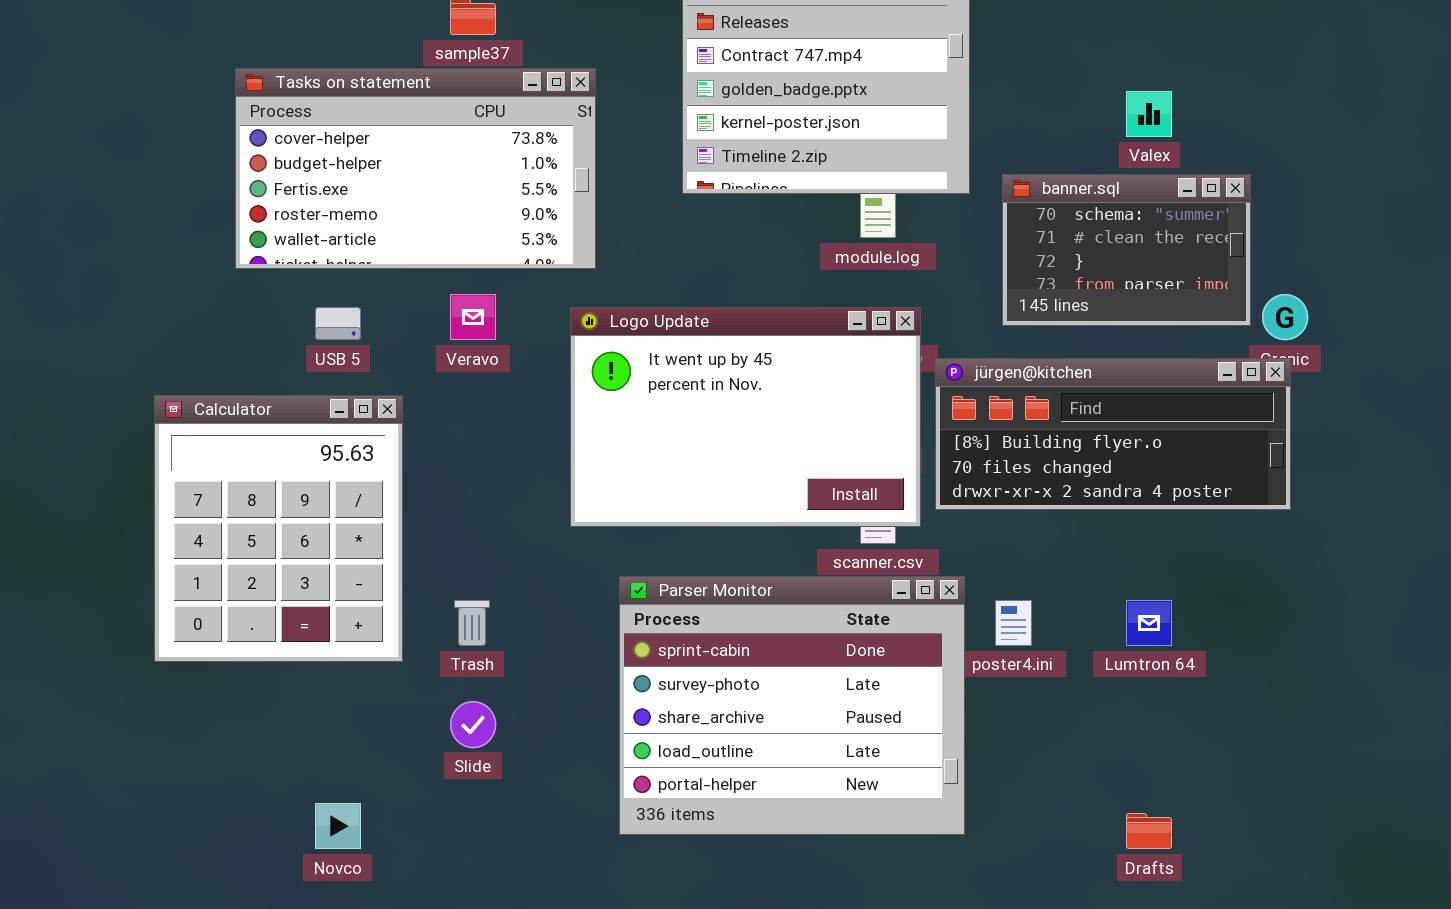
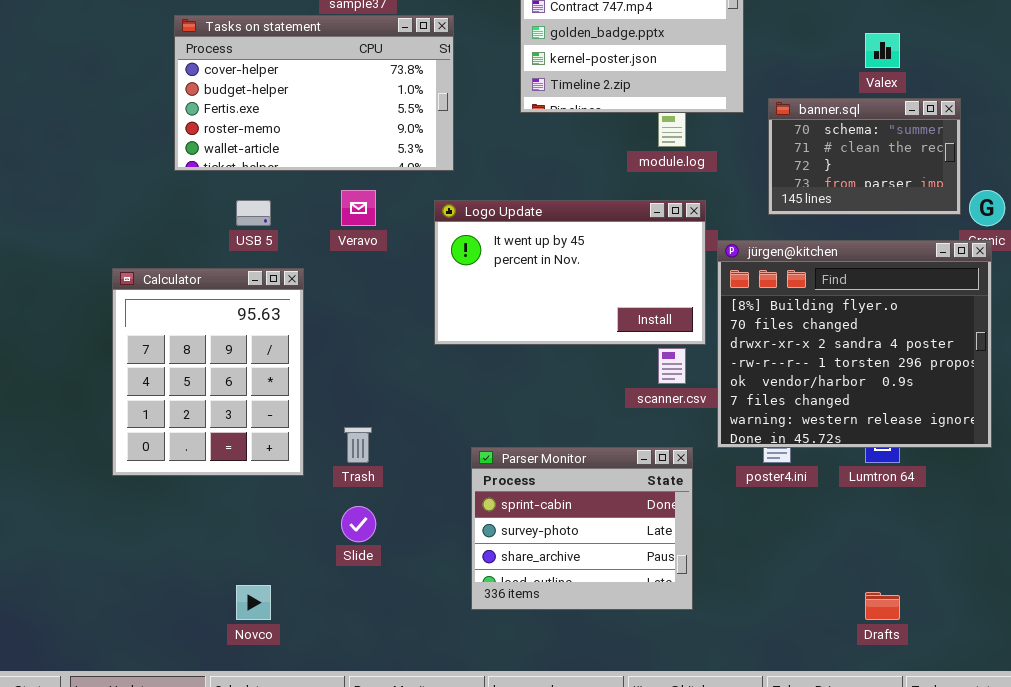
Logo Update: [570,307,921,527] -> [434,200,706,345], resized
jürgen@kitchen: [935,358,1291,510] -> [717,240,992,448], resized
Parser Monitor: [619,576,965,835] -> [471,447,693,610], resized

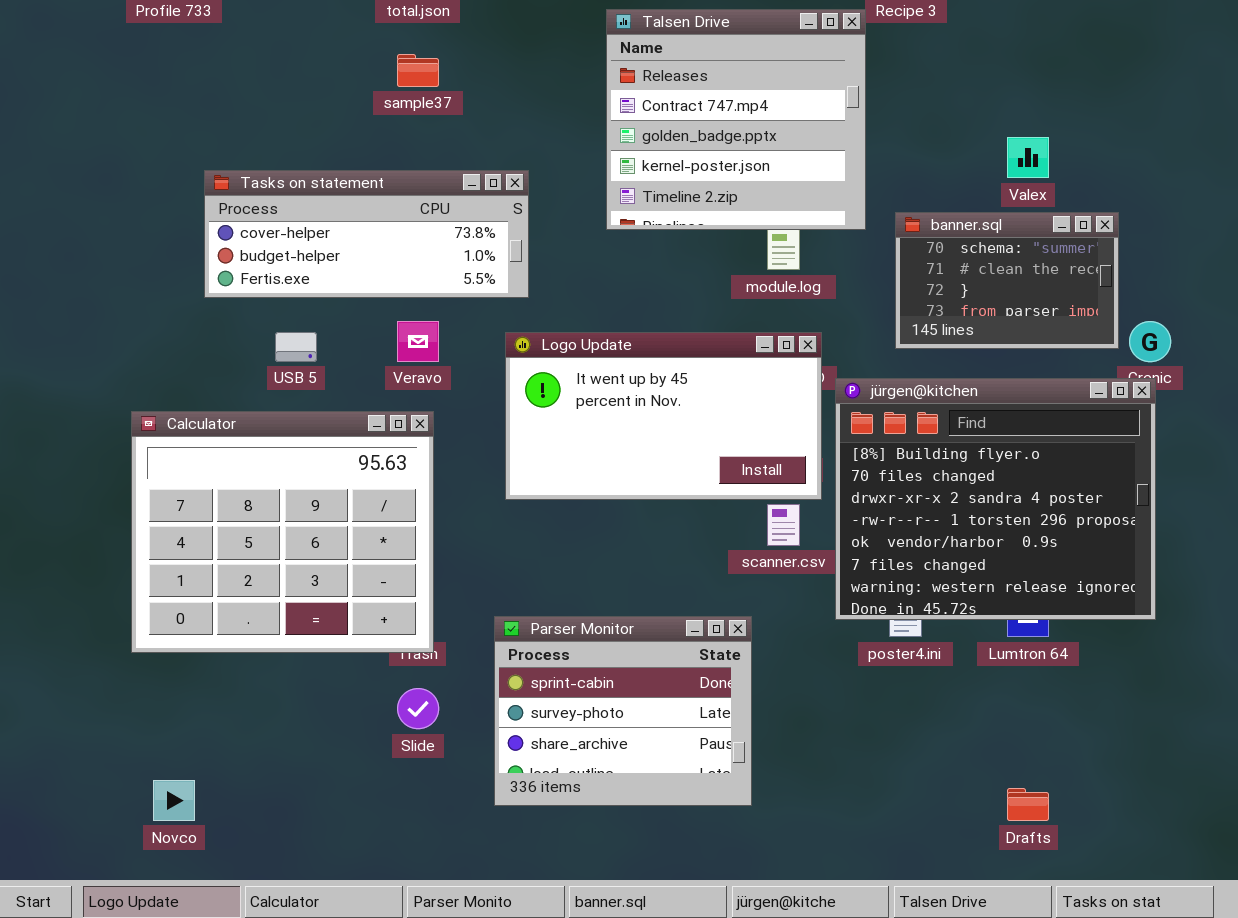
Tasks on statement: [174,15,454,171] -> [204,170,529,298], resized
Calculator: [112,268,304,476] -> [131,411,434,653], resized
Parser Monitor: [471,447,693,610] -> [494,616,752,806], moved
Novco: [236,585,271,620] -> [153,780,195,821], moved

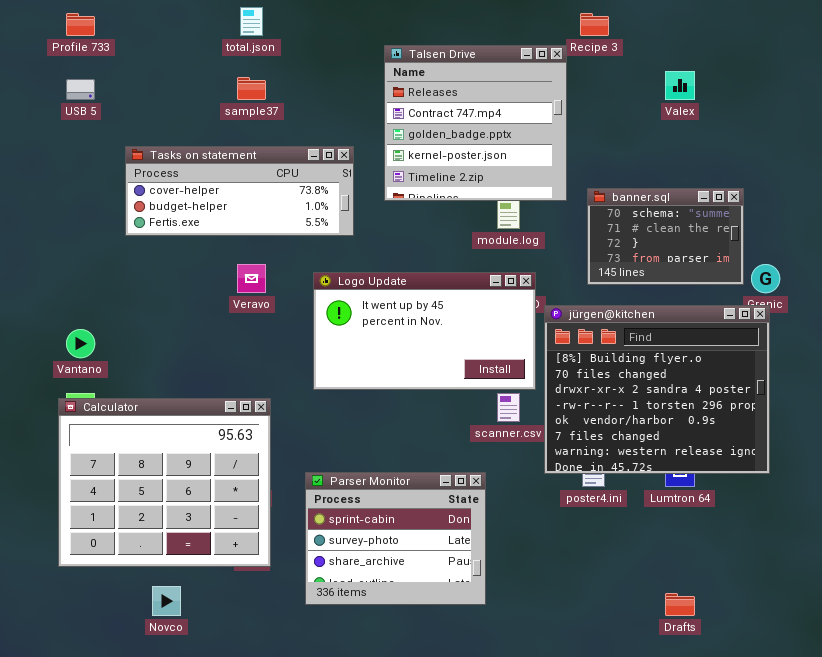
Valex: [1007,137,1049,178] -> [665,71,695,100], moved
Tasks on statement: [204,170,529,298] -> [125,146,354,236], moved
USB 5: [275,332,317,362] -> [66,79,95,100], moved
Calculator: [131,411,434,653] -> [58,398,271,567], moved
Novco: [153,780,195,821] -> [152,586,181,616], moved

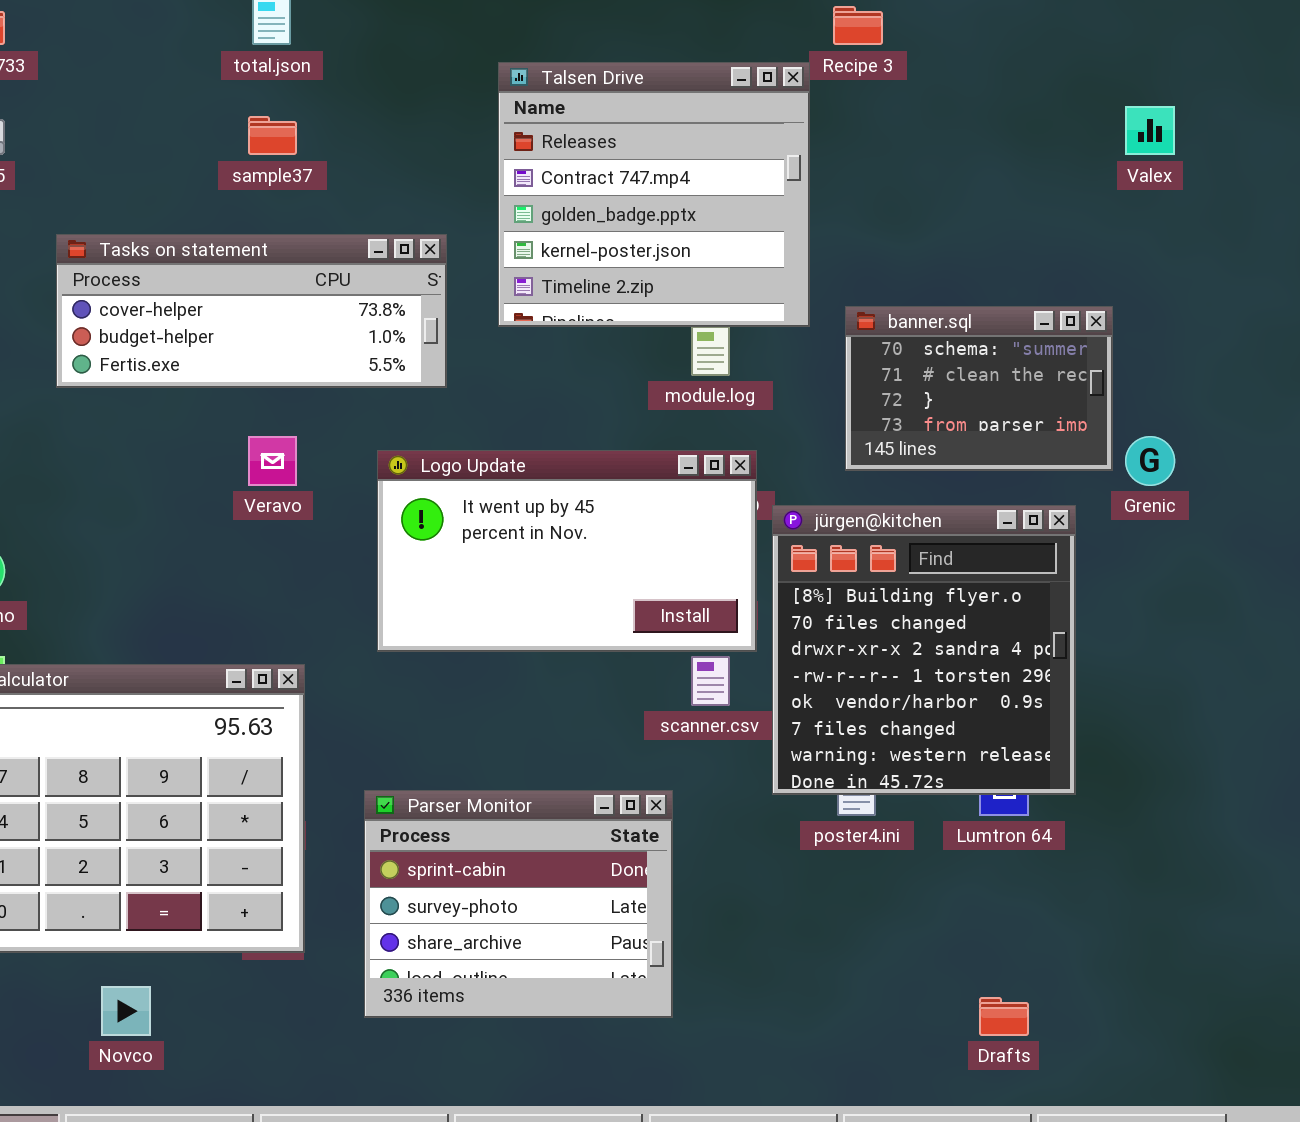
Valex: [665,71,695,100] -> [1125,106,1175,155], moved
jürgen@kitchen: [544,305,770,474] -> [772,505,1076,795], resized

